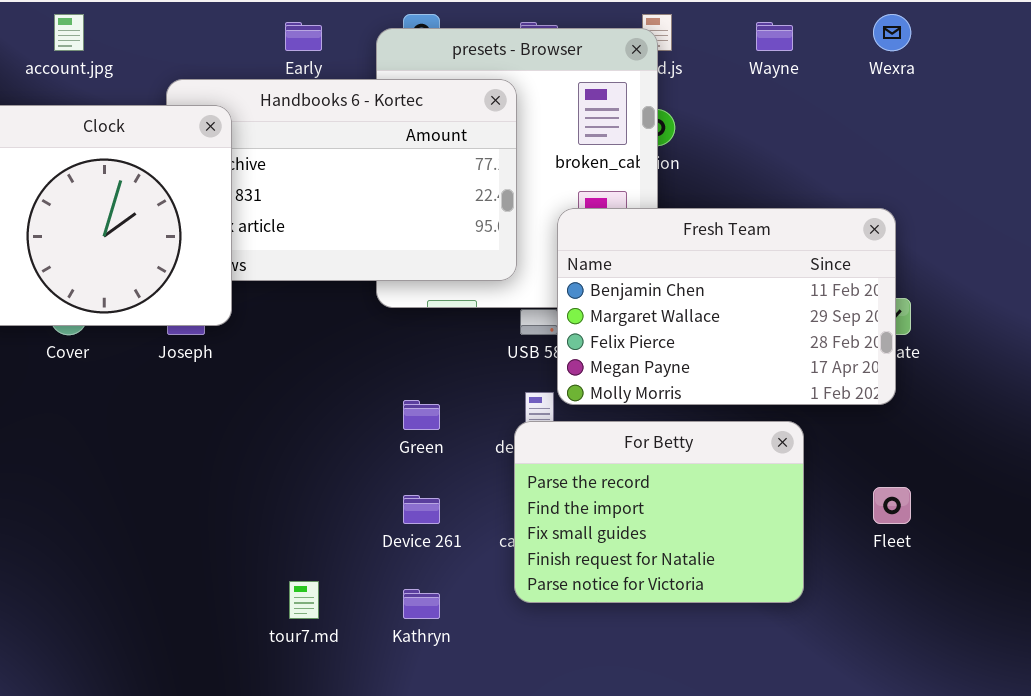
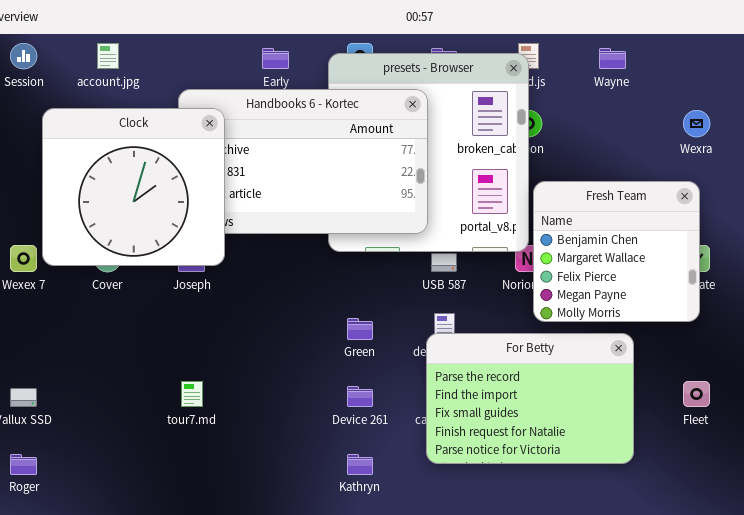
Wexra: [873,14,911,51] -> [683,110,710,137], moved
Fresh Team: [557,208,896,405] -> [533,181,700,322], resized
tour7.md: [289,581,319,619] -> [181,381,203,407], moved

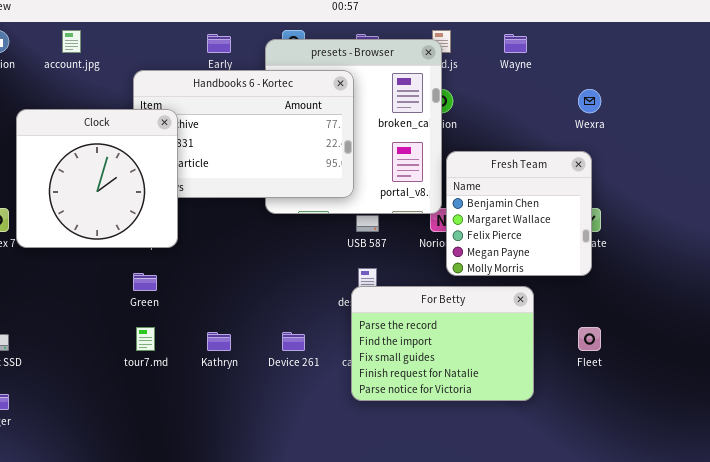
Clock: [42,108,225,266] -> [16,109,178,248], moved
Green: [347,318,373,340] -> [133,273,157,291], moved
Kathryn: [347,454,373,475] -> [207,332,231,351], moved

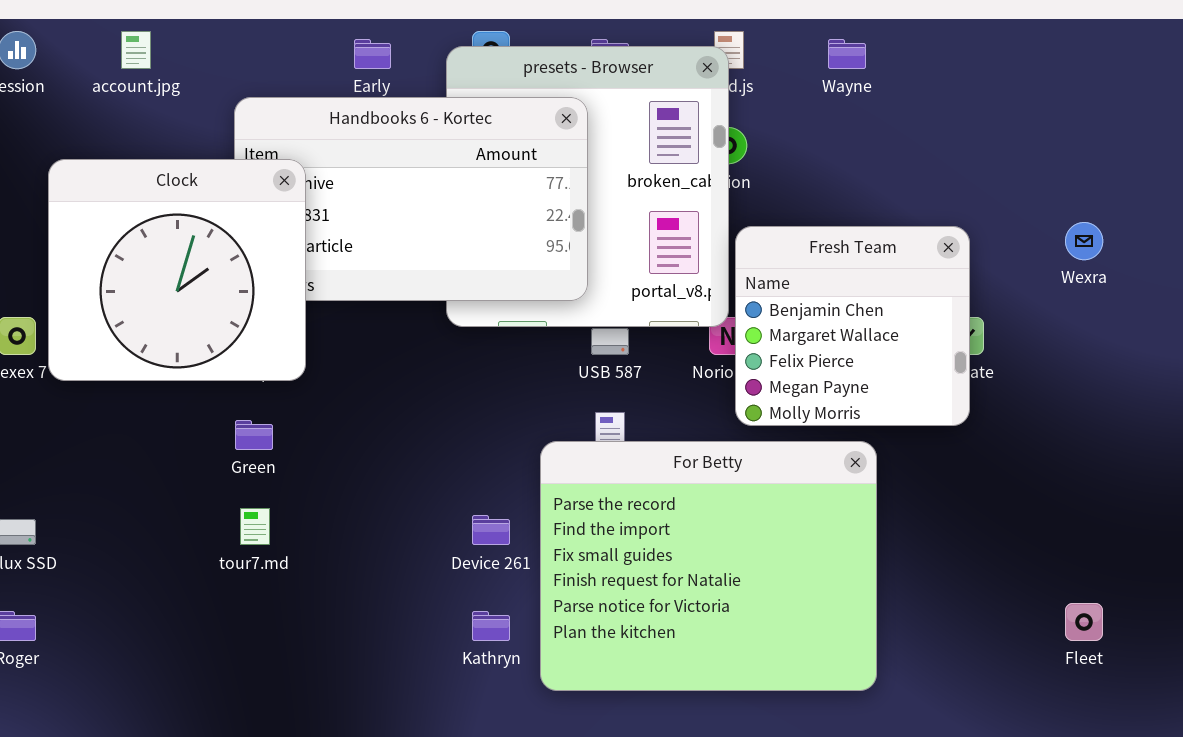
Wexra: [578,89,601,113] -> [1065,222,1103,260], moved
For Betty: [351,286,534,401] -> [540,441,877,691], resized
Fleet: [578,327,601,351] -> [1065,603,1103,641], moved
Kathryn: [207,332,231,351] -> [472,611,510,641], moved

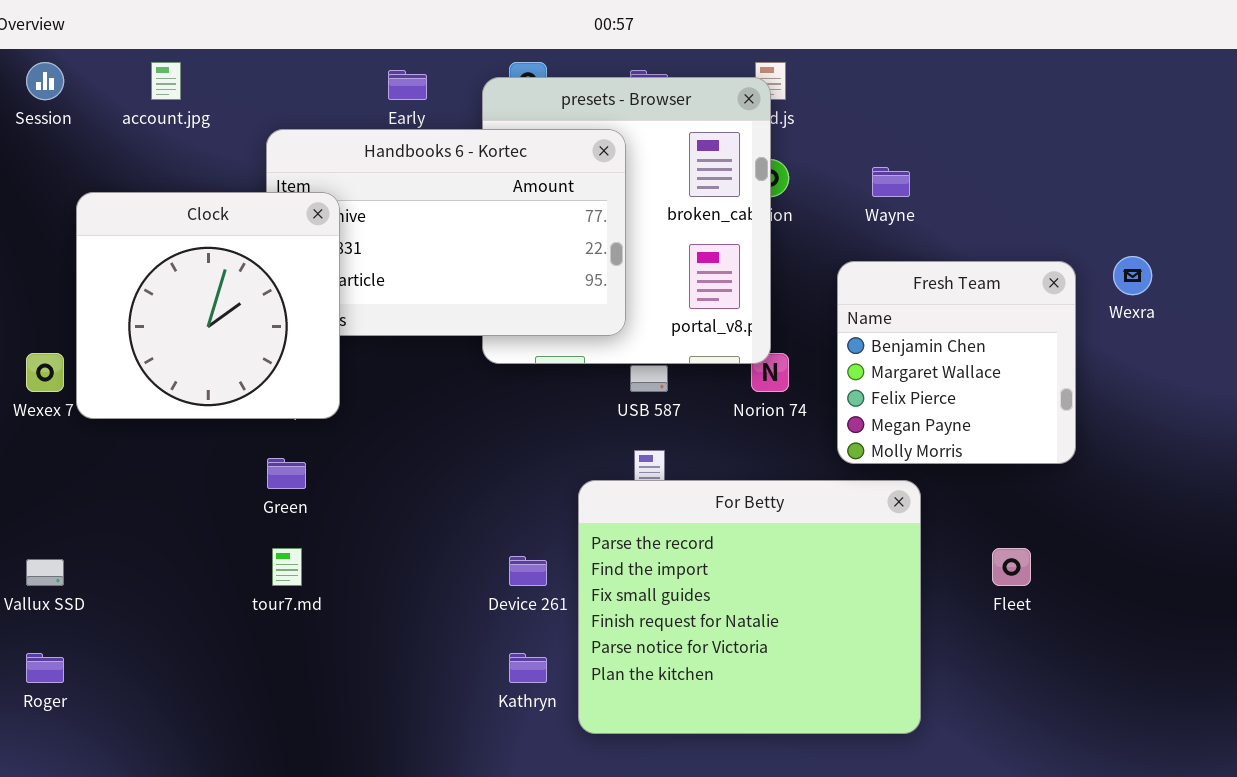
Wayne: [828,39,866,69] -> [872,167,910,197], moved
Fresh Team: [735,226,970,426] -> [837,261,1076,464], moved
Fleet: [1065,603,1103,641] -> [992,548,1031,586], moved

